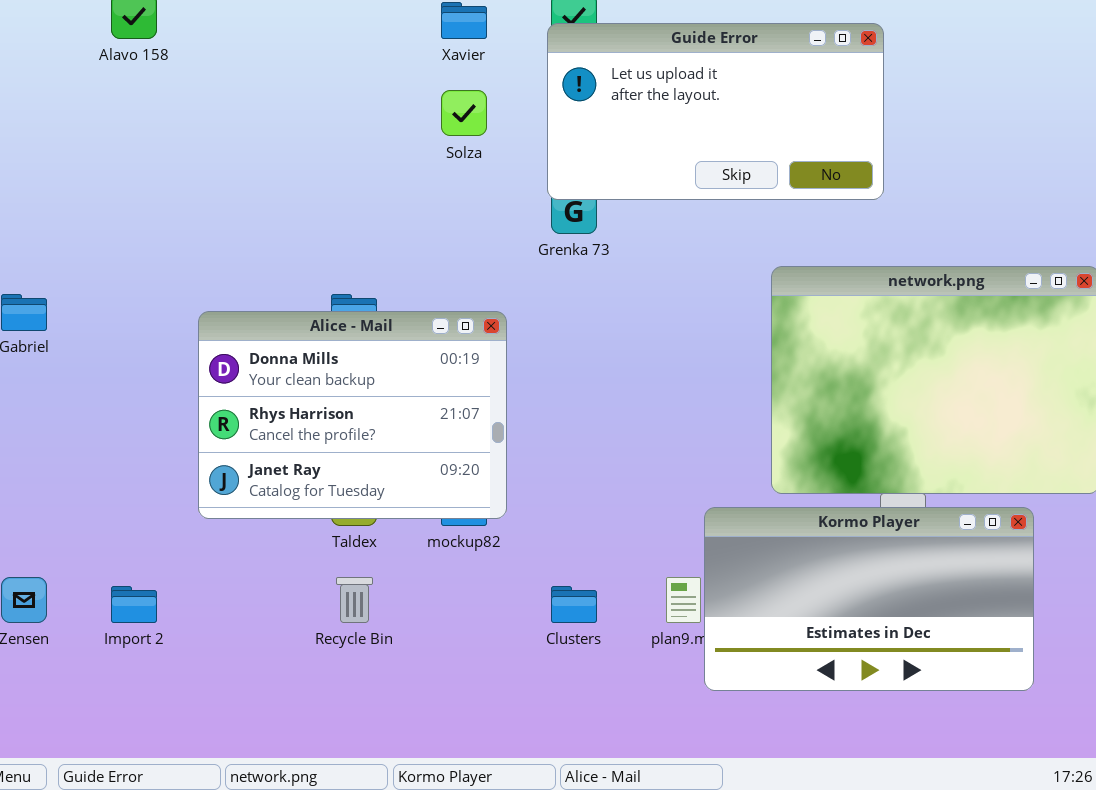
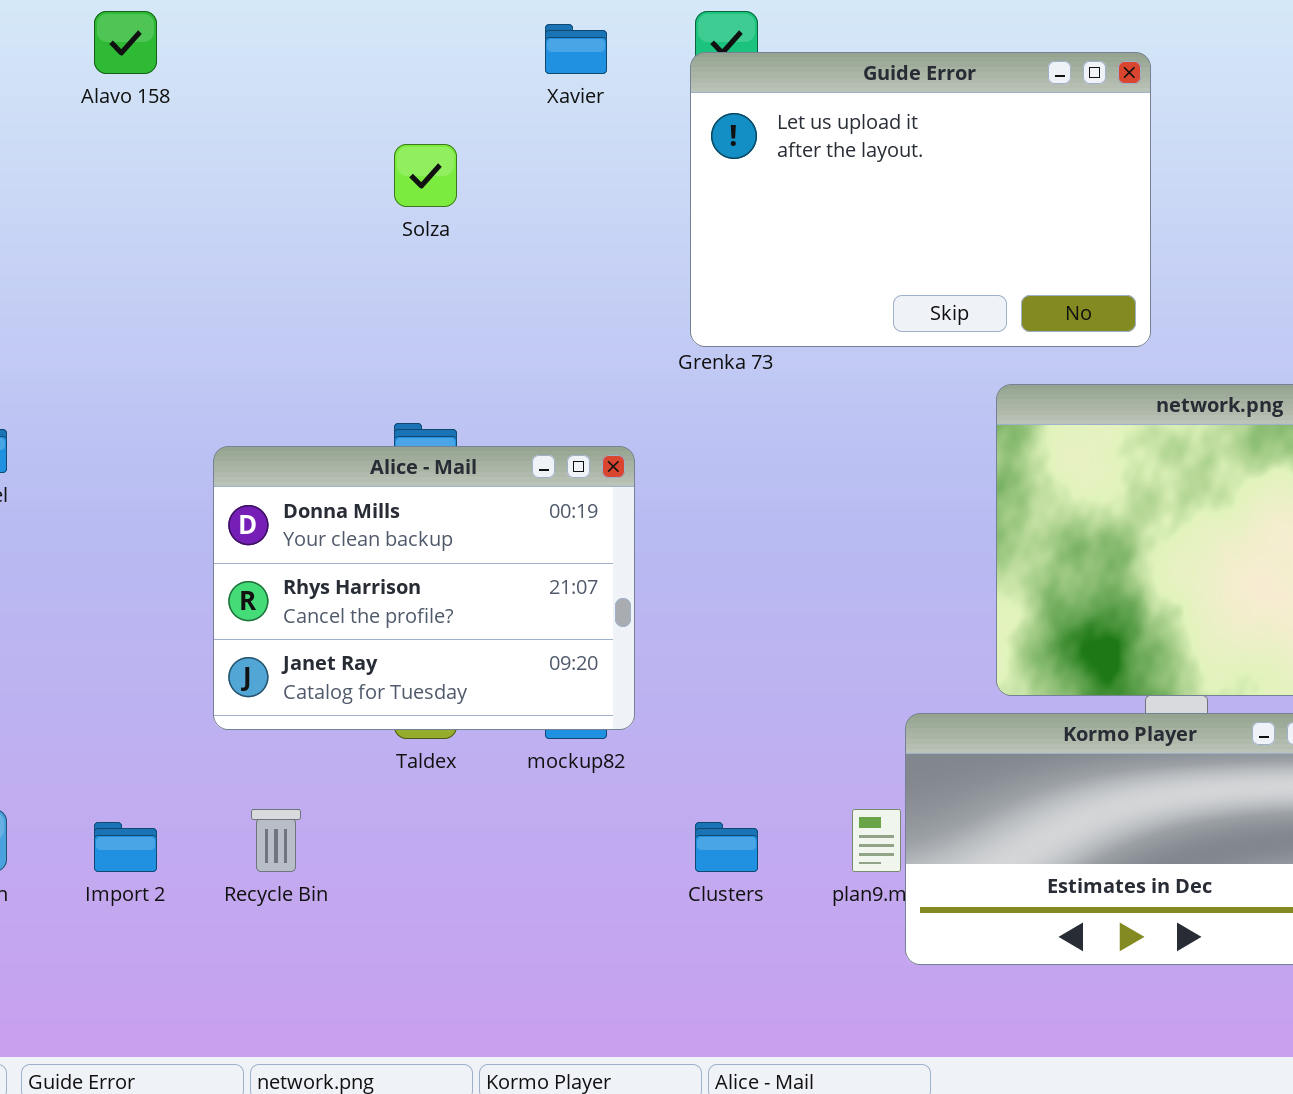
Guide Error: [547,23,884,200] -> [690,52,1151,347], resized
Solza: [441,90,487,136] -> [394,144,457,207], moved
Recycle Bin: [336,577,373,623] -> [251,809,301,872], moved

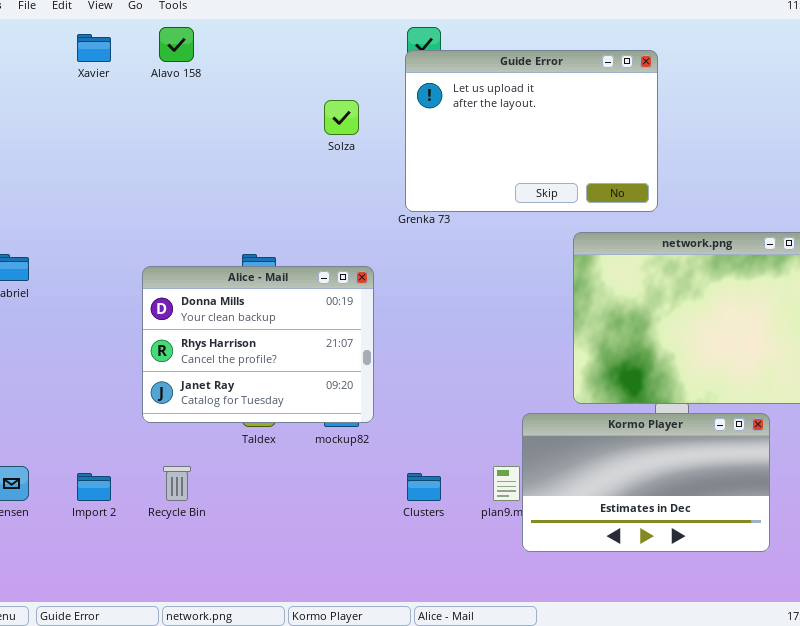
Alavo 158: [94,11,157,74] -> [159,27,194,62], moved
Xavier: [545,24,607,74] -> [77,34,111,62], moved
Solza: [394,144,457,207] -> [324,100,359,135], moved

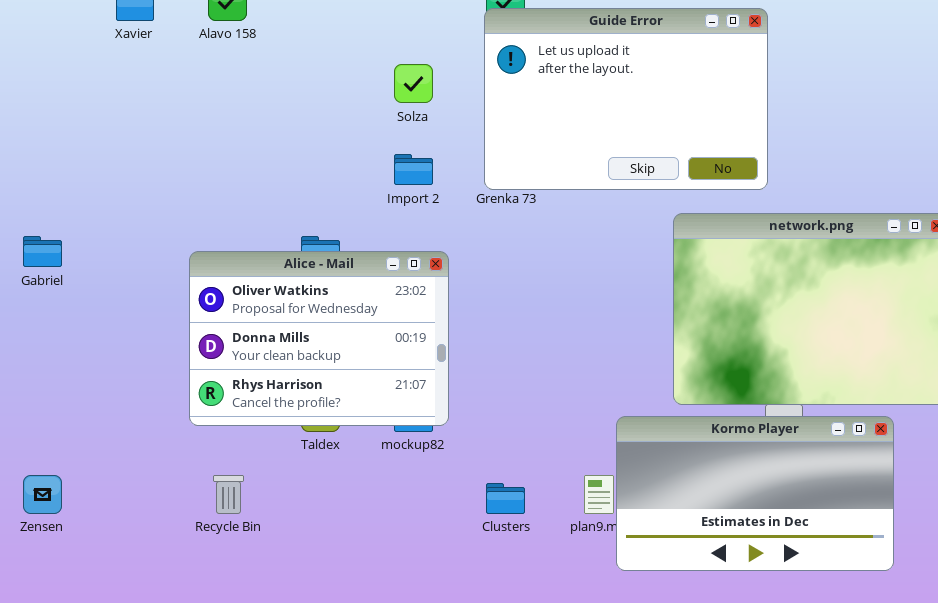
Alice - Mail: [142,266,374,423] -> [189,251,449,426], scrolled up 1 row
Import 2: [77,473,111,501] -> [394,154,433,185], moved

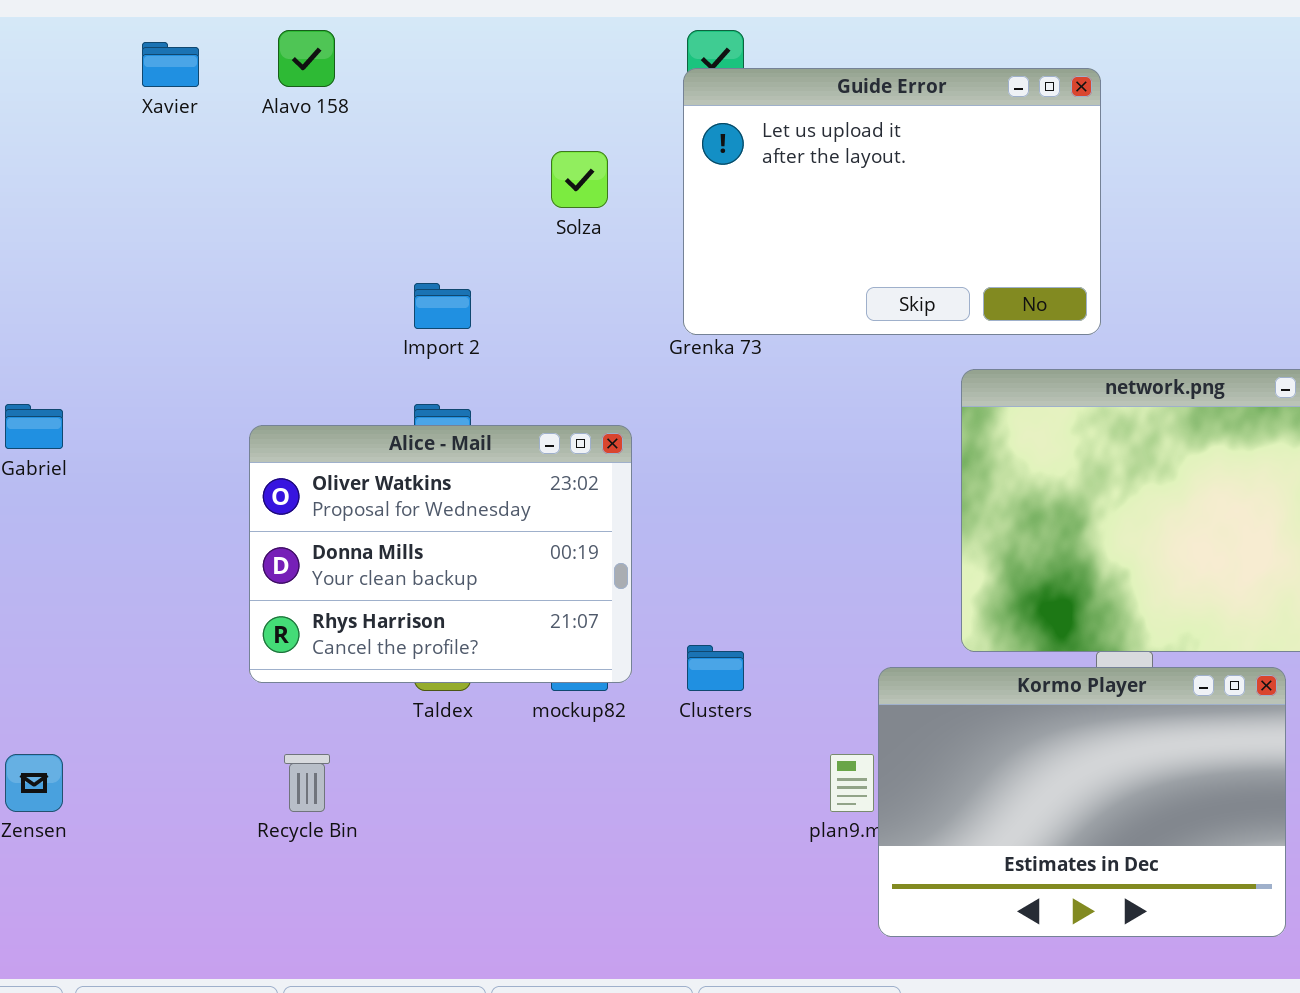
Import 2: [394,154,433,185] -> [414,283,471,329], moved
Kormo Player: [616,416,894,571] -> [878,667,1286,937], resized
Clusters: [486,483,525,514] -> [687,645,744,691], moved

